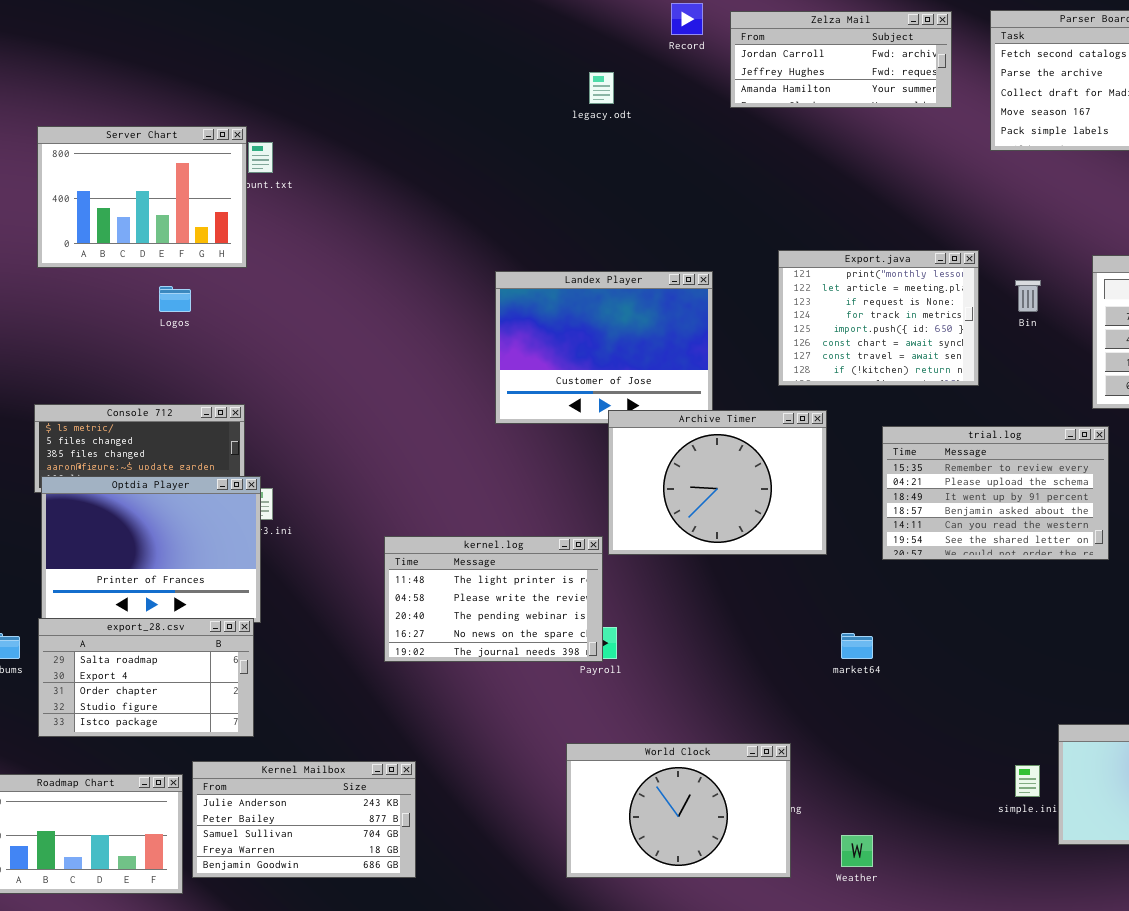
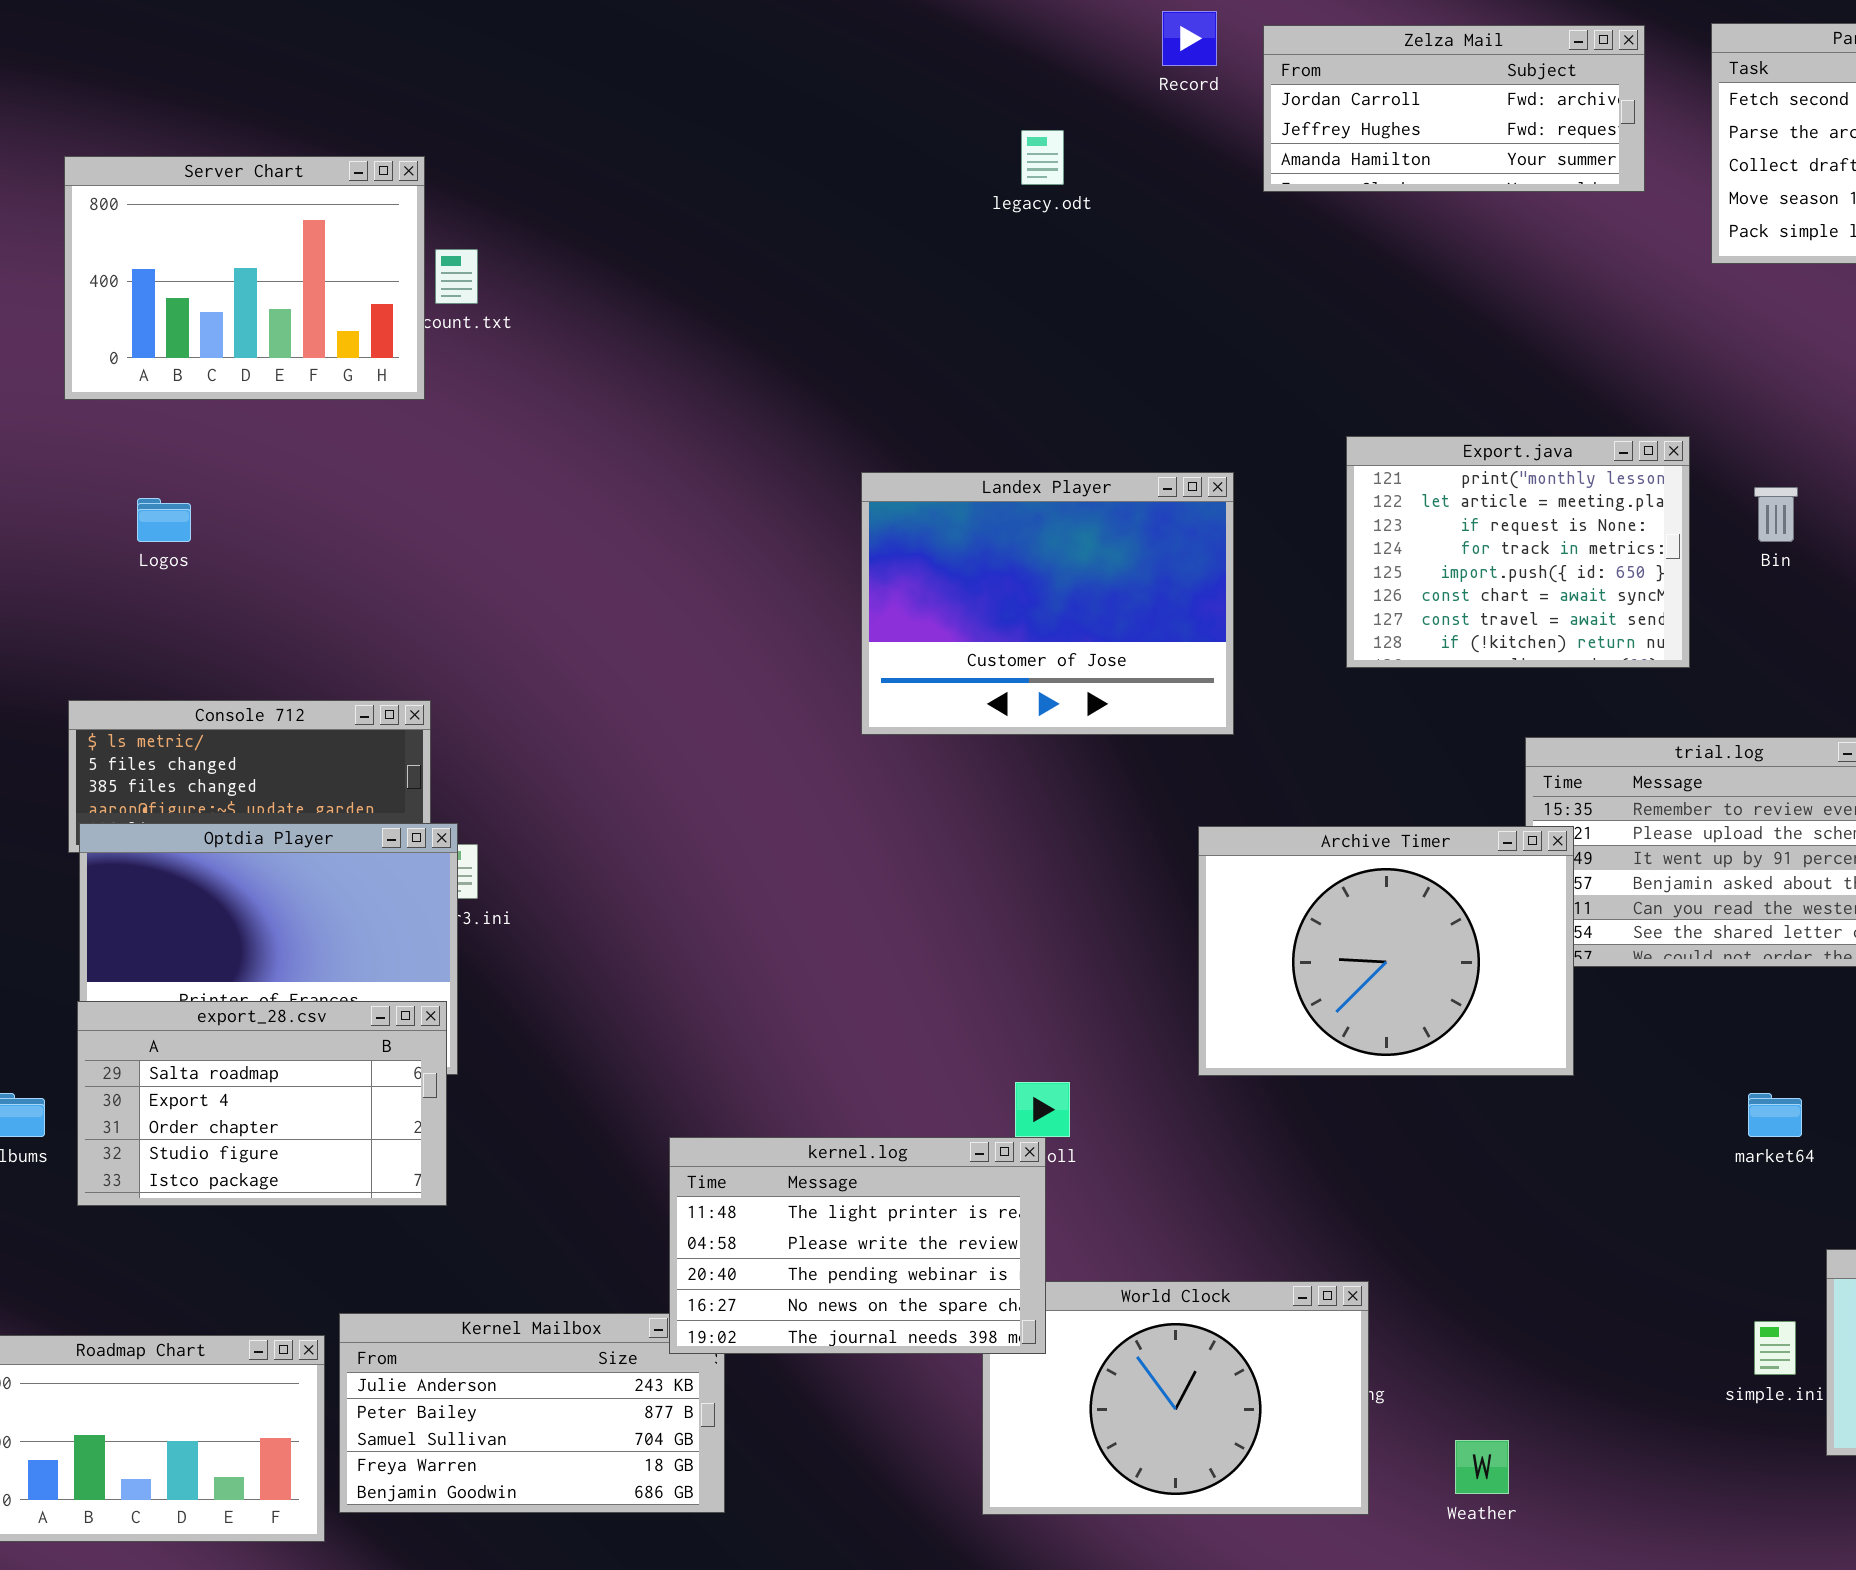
Server Chart: [37,126,247,268] -> [64,156,425,400], moved
Logos: [159,286,191,312] -> [137,498,191,542], moved
Archive Timer: [608,410,827,555] -> [1198,826,1574,1076], moved
kernel.log: [384,536,603,662] -> [669,1137,1046,1354], moved
export_28.csv: [38,618,254,737] -> [77,1001,447,1206], moved
market64: [841,633,873,659] -> [1748,1093,1802,1137], moved

